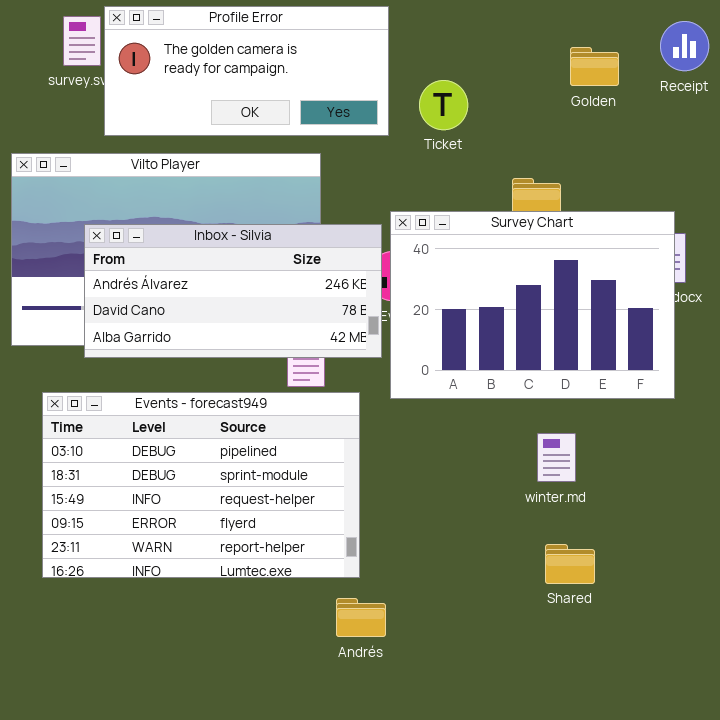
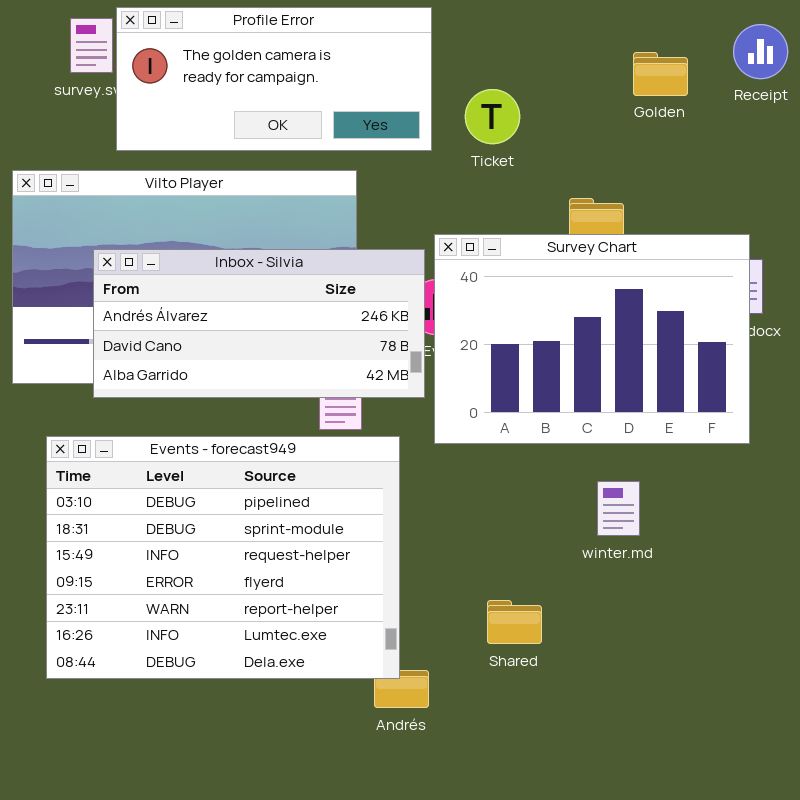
Events - forecast949: [42,392,360,578] -> [46,436,400,679], resized
Shared: [545,544,595,584] -> [487,600,542,644], moved

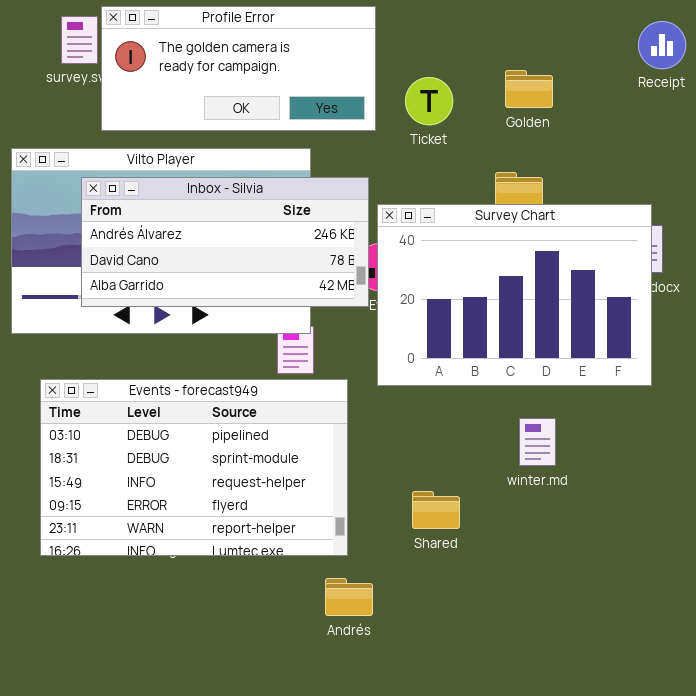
Golden: [633,52,688,96] -> [505,70,553,108], moved
Inbox - Silvia: [93,249,425,398] -> [81,177,369,307], moved
Events - forecast949: [46,436,400,679] -> [40,379,348,556], resized
Shared: [487,600,542,644] -> [412,491,460,529], moved

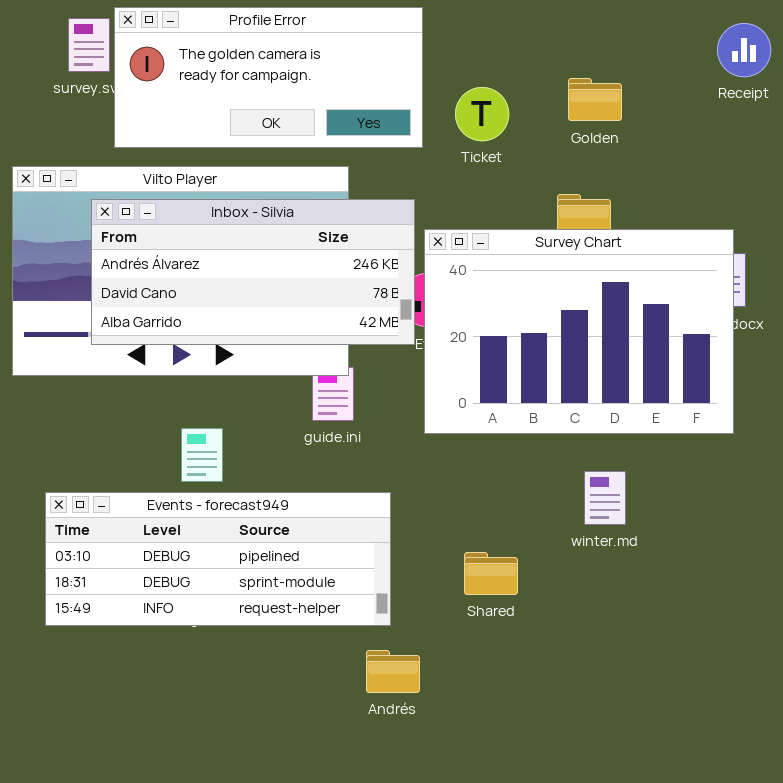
Events - forecast949: [40,379,348,556] -> [45,492,391,626], resized

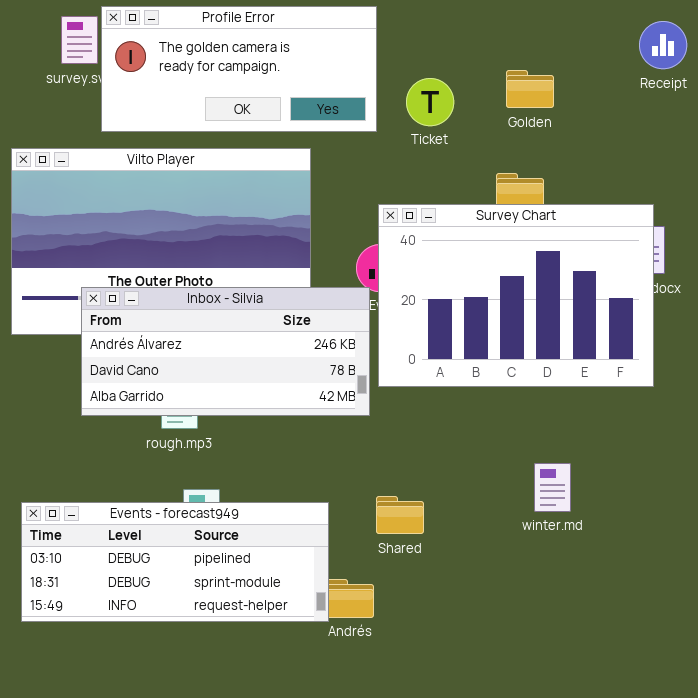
Inbox - Silvia: [91,199,415,345] -> [81,287,370,416], moved
winter.md: [584,471,626,525] -> [534,463,571,512], moved
Events - forecast949: [45,492,391,626] -> [21,502,329,622], moved
Shared: [464,552,518,595] -> [376,496,424,534], moved

